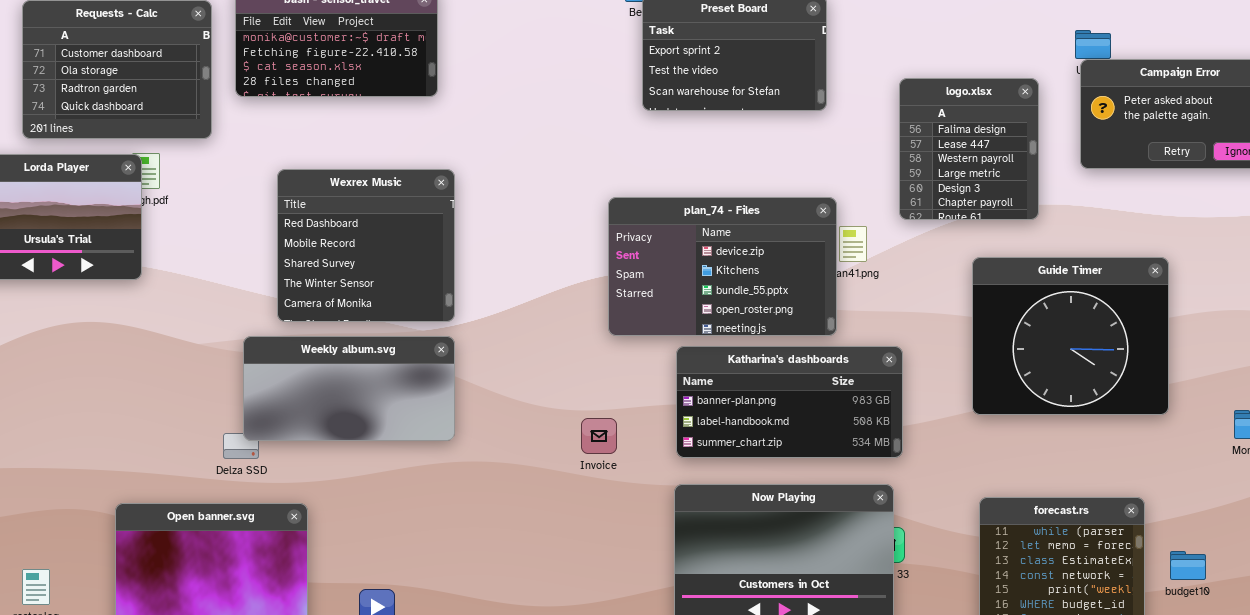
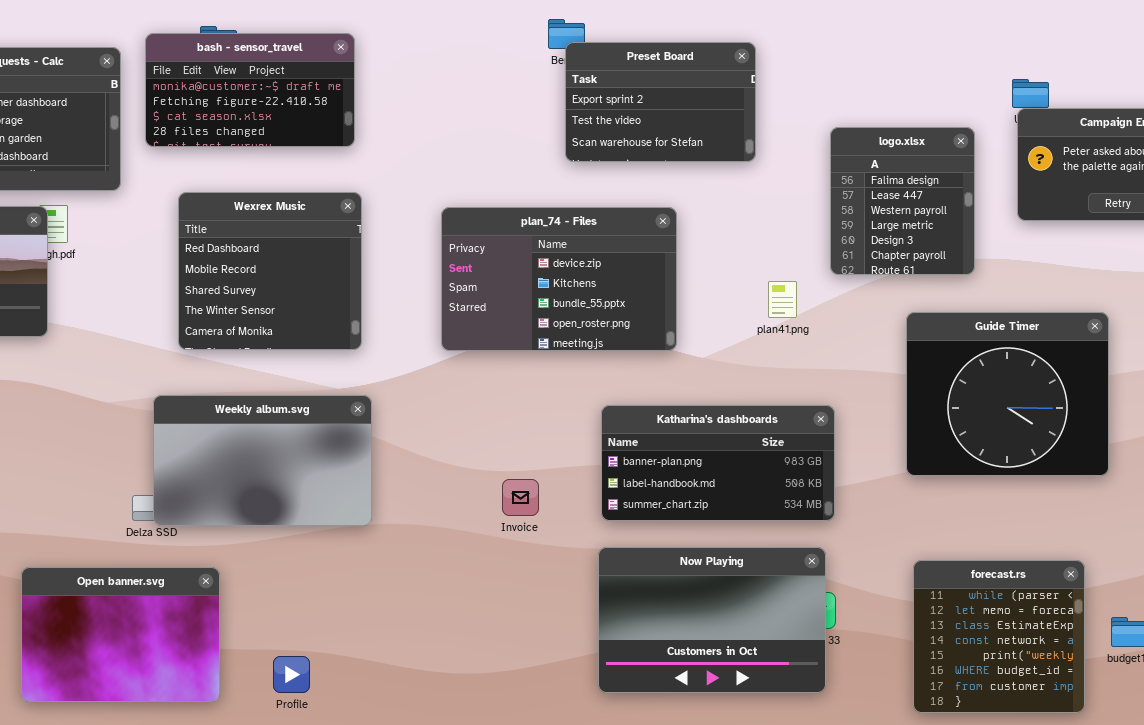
Wexrex Music: [277,169,455,322] -> [178,192,362,350], moved
plan_74 - Files: [608,197,837,336] -> [441,207,677,351], moved
Weekly album.svg: [243,336,455,441] -> [153,395,372,526], resized

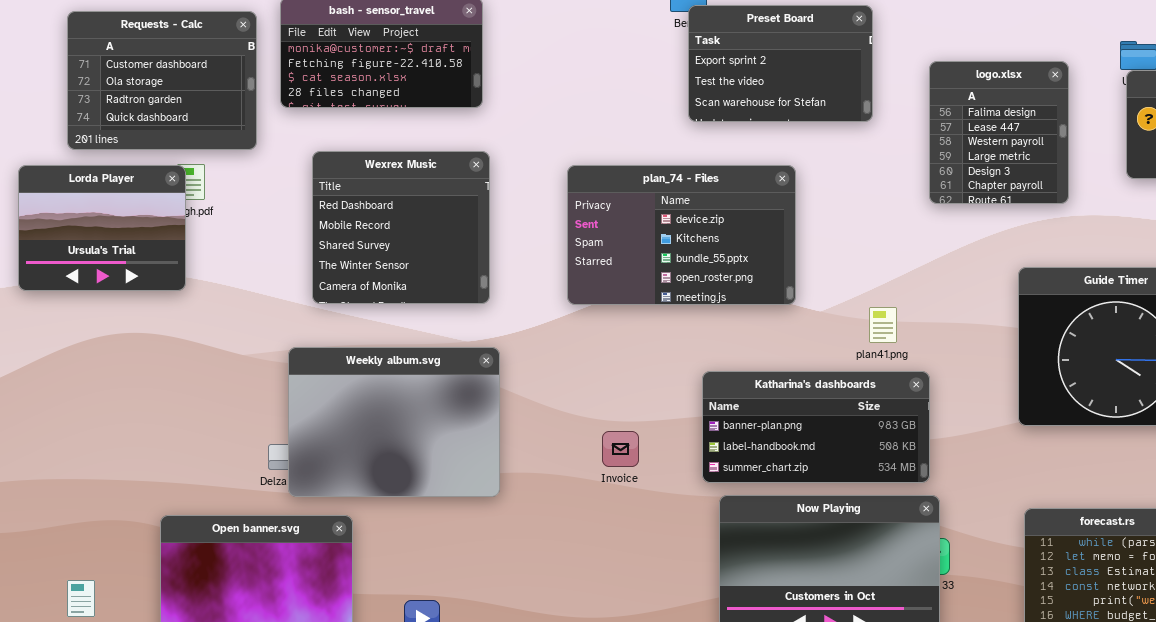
logo.xlsx: [830,127,975,275] -> [929,61,1069,204], moved
plan41.png: [768,281,797,318] -> [869,307,897,343], moved
Weekly album.svg: [153,395,372,526] -> [288,347,500,497], resized
Katharina's dashboards: [601,405,835,521] -> [702,371,930,483], moved
Invoice: [502,479,539,516] -> [602,431,639,467], moved

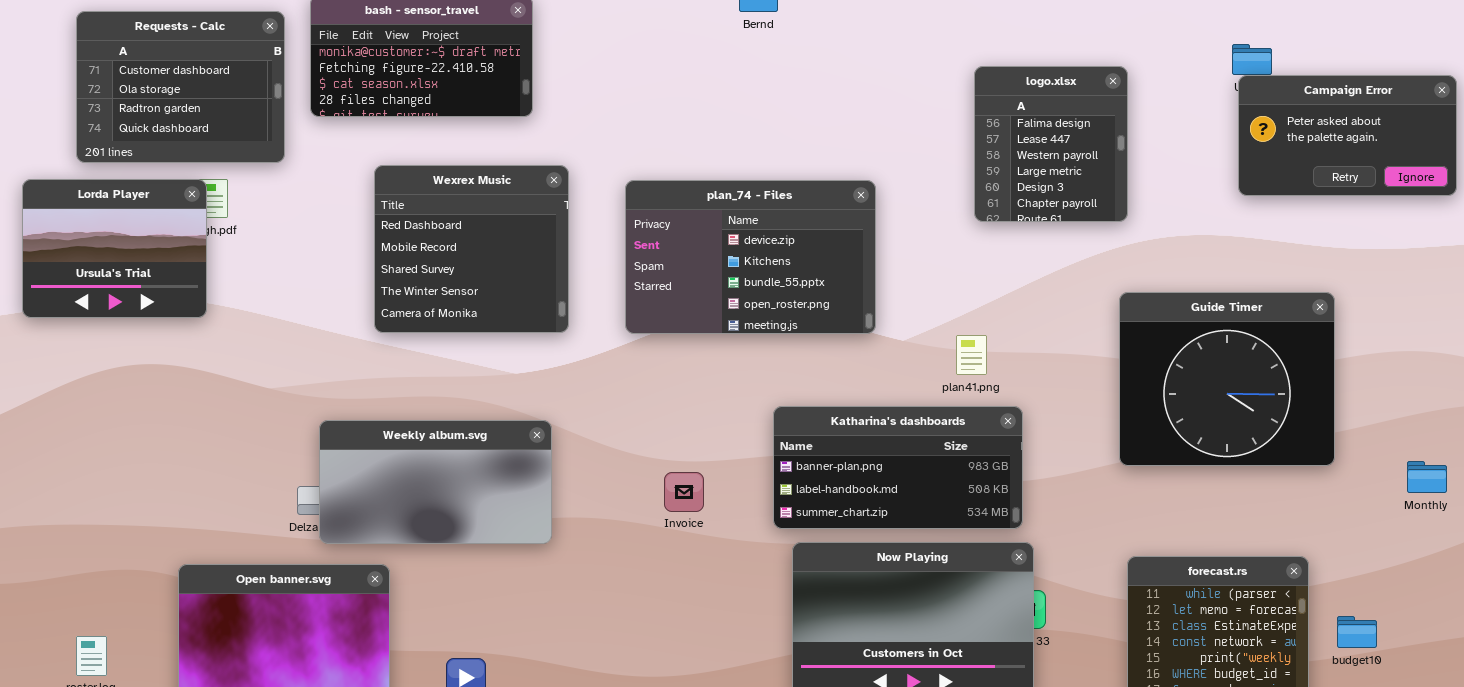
Preset Board: [688,5,873,122] -> none, closed
logo.xlsx: [929,61,1069,204] -> [974,66,1128,222], moved
Wexrex Music: [312,151,490,304] -> [374,165,569,333], moved
Weekly album.svg: [288,347,500,497] -> [319,420,552,544], resized

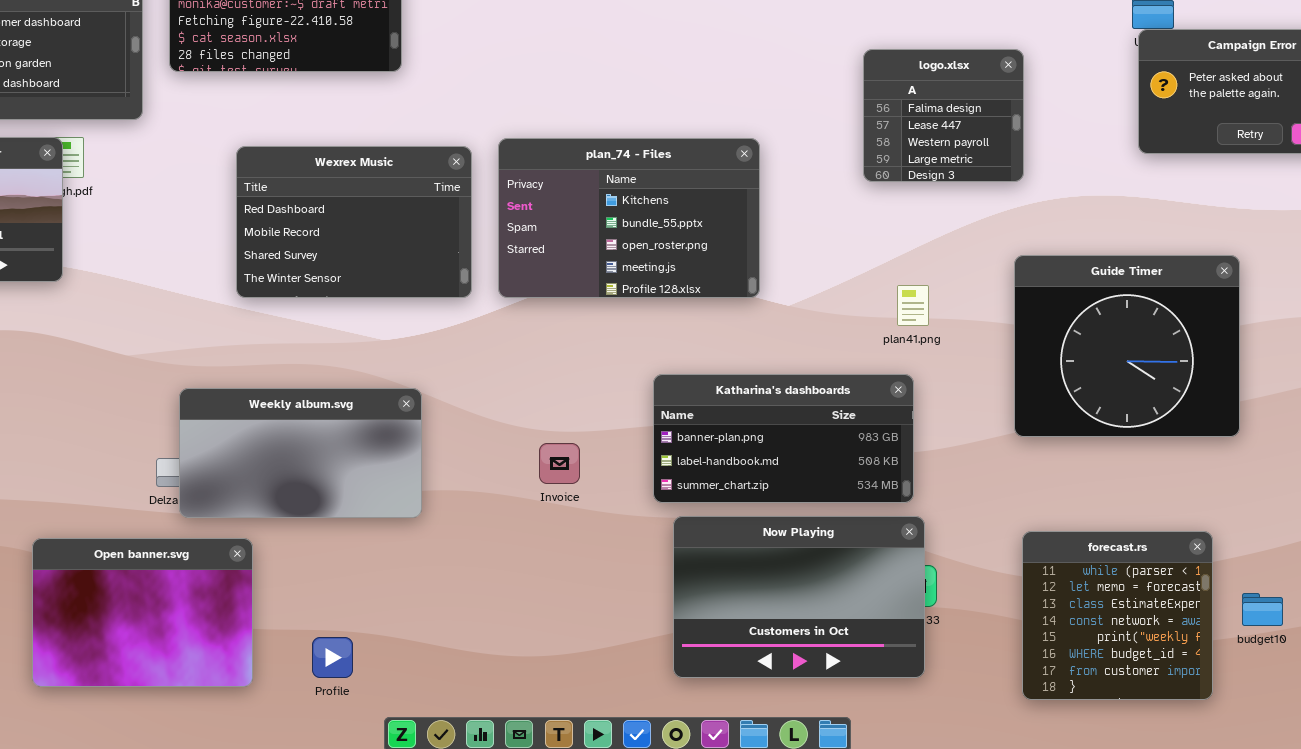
logo.xlsx: [974,66,1128,222] -> [863,49,1024,182], resized
Wexrex Music: [374,165,569,333] -> [236,146,472,298], resized
plan_74 - Files: [625,180,876,334] -> [498,138,760,298], scrolled down 1 row
plan41.png: [956,335,987,375] -> [897,285,929,326], moved

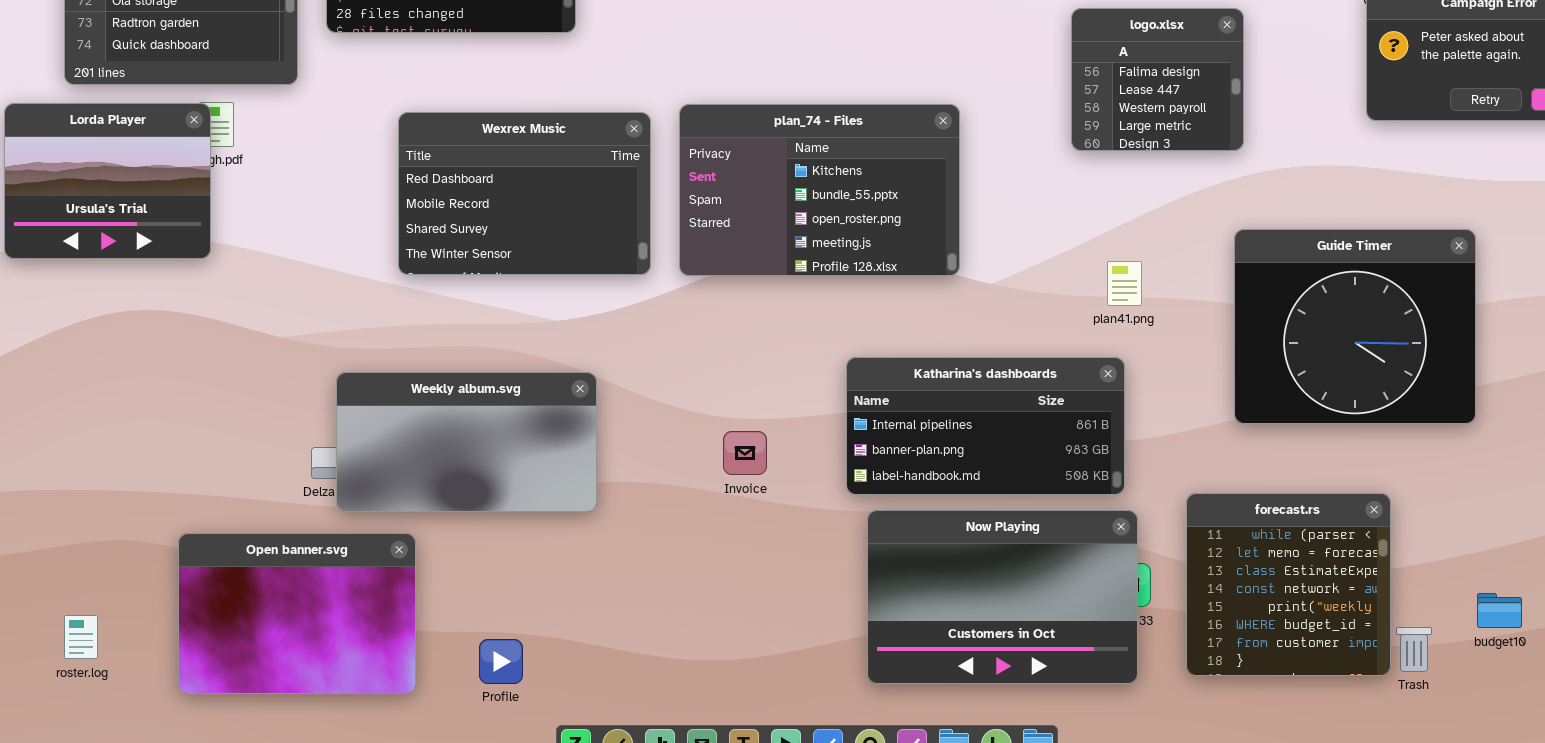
Katharina's dashboards: [653,374,914,503] -> [846,357,1125,495], scrolled up 1 row
forecast.rs: [1022,531,1213,700] -> [1186,493,1391,676], moved

